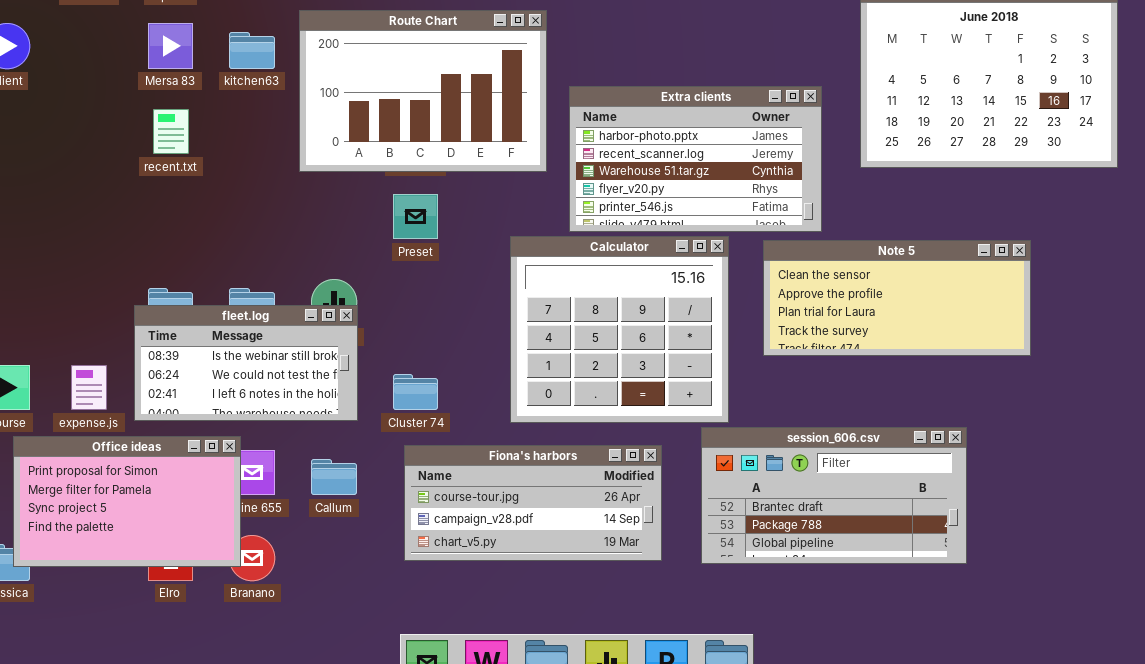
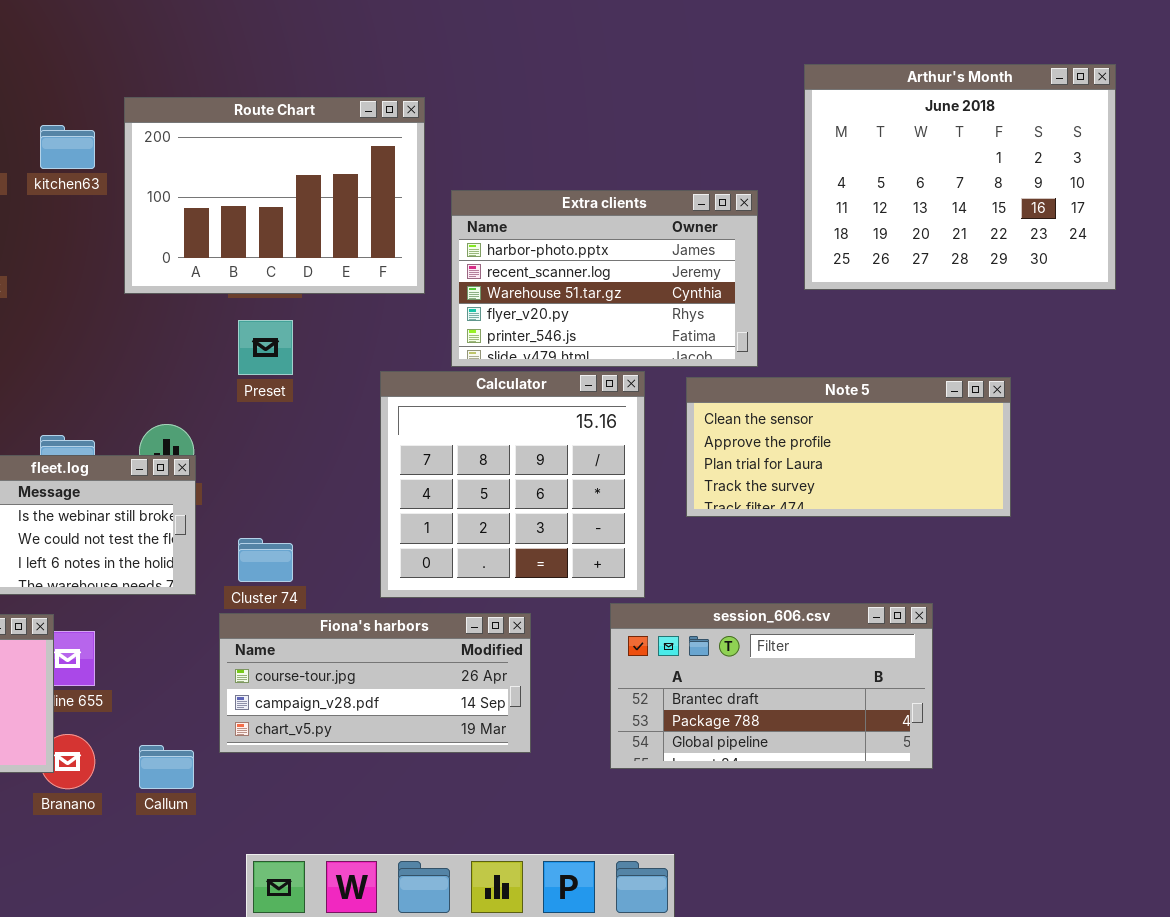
Fiona's harbors: [404,445,662,561] -> [219,613,531,753], moved
Callum: [311,459,357,495] -> [139,745,194,789], moved

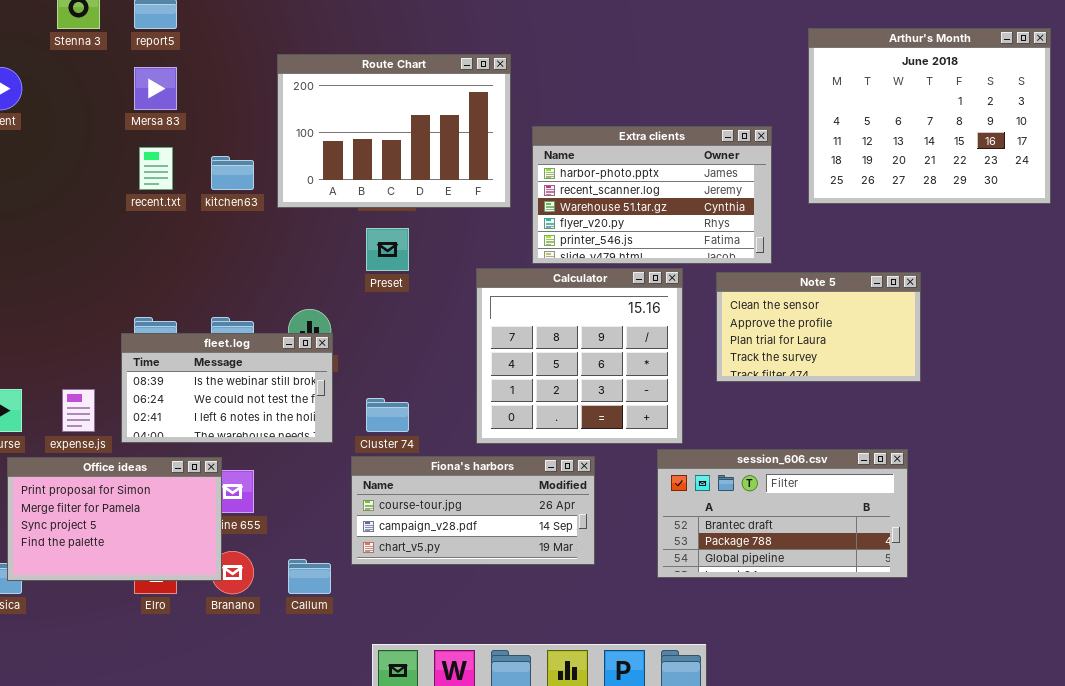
kitchen63: [40,125,95,169] -> [211,156,254,190], moved
Note 5: [686,377,1011,517] -> [716,272,921,382], resized

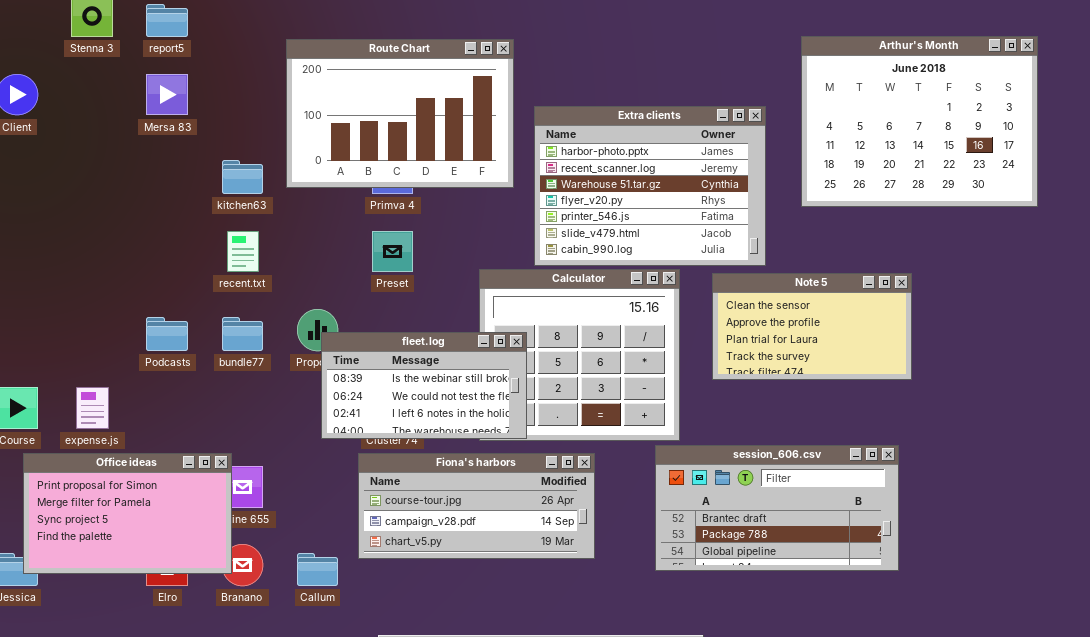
Route Chart: [277,54,511,208] -> [286,39,514,188], moved
Extra clients: [532,126,772,264] -> [534,106,766,266], resized
recent.txt: [139,147,173,190] -> [227,231,259,272], moved
fleet.log: [121,333,333,443] -> [321,332,527,439], moved

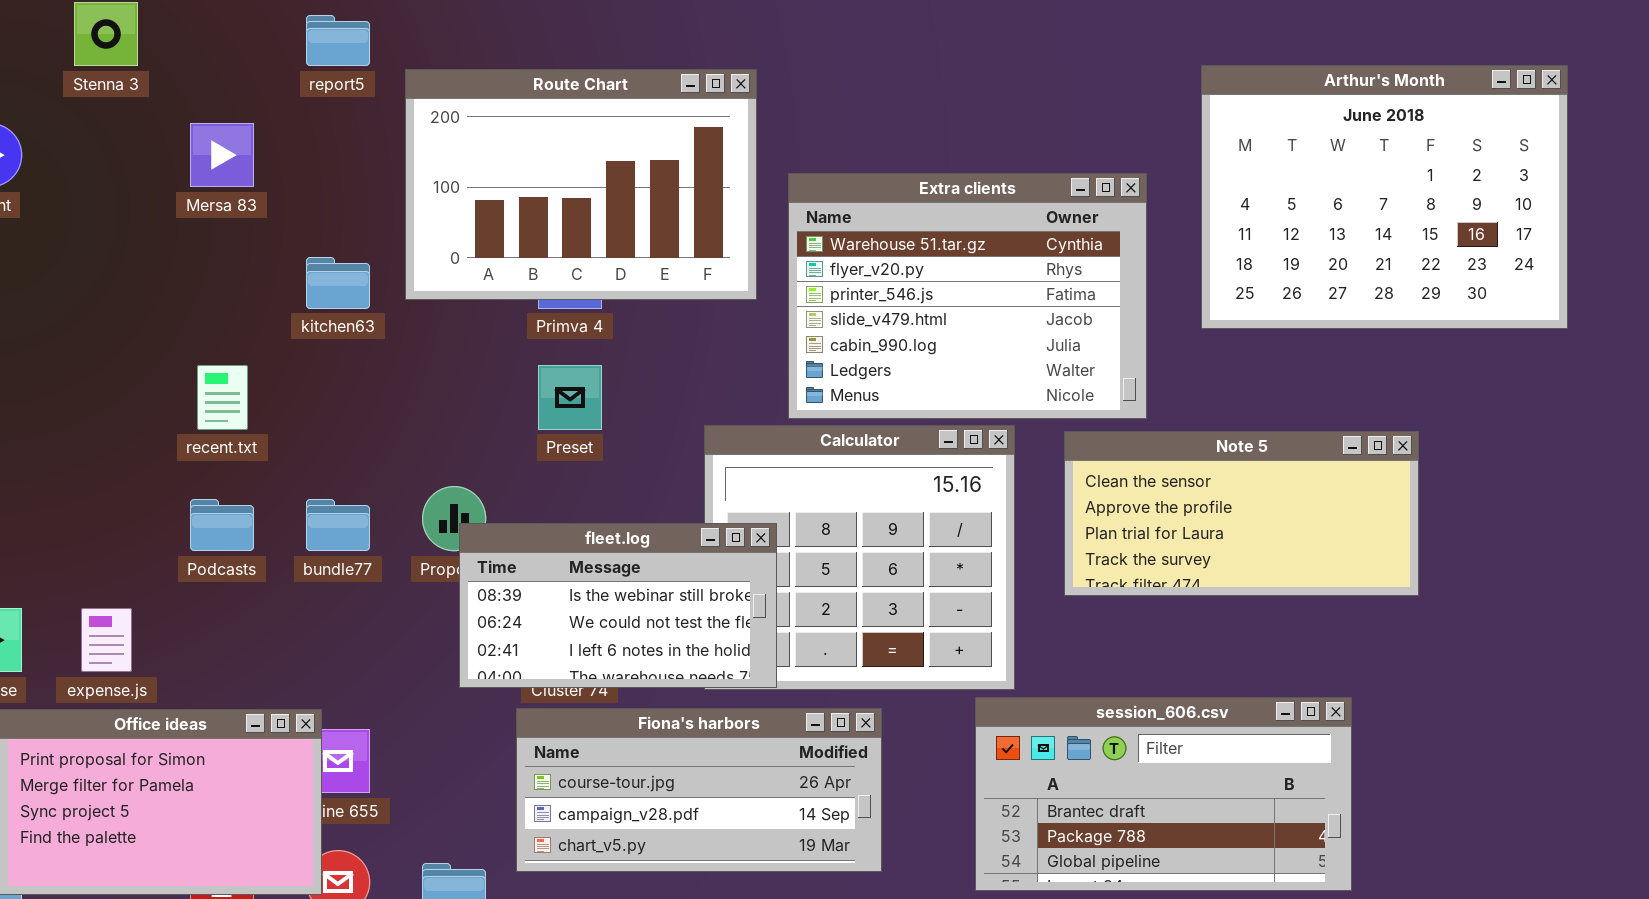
report5: [146,4,188,37] -> [306,15,370,66], moved
Extra clients: [534,106,766,266] -> [788,173,1147,419], scrolled down 2 rows
recent.txt: [227,231,259,272] -> [197,365,248,430], moved
Note 5: [712,273,912,380] -> [1064,431,1419,596], resized

